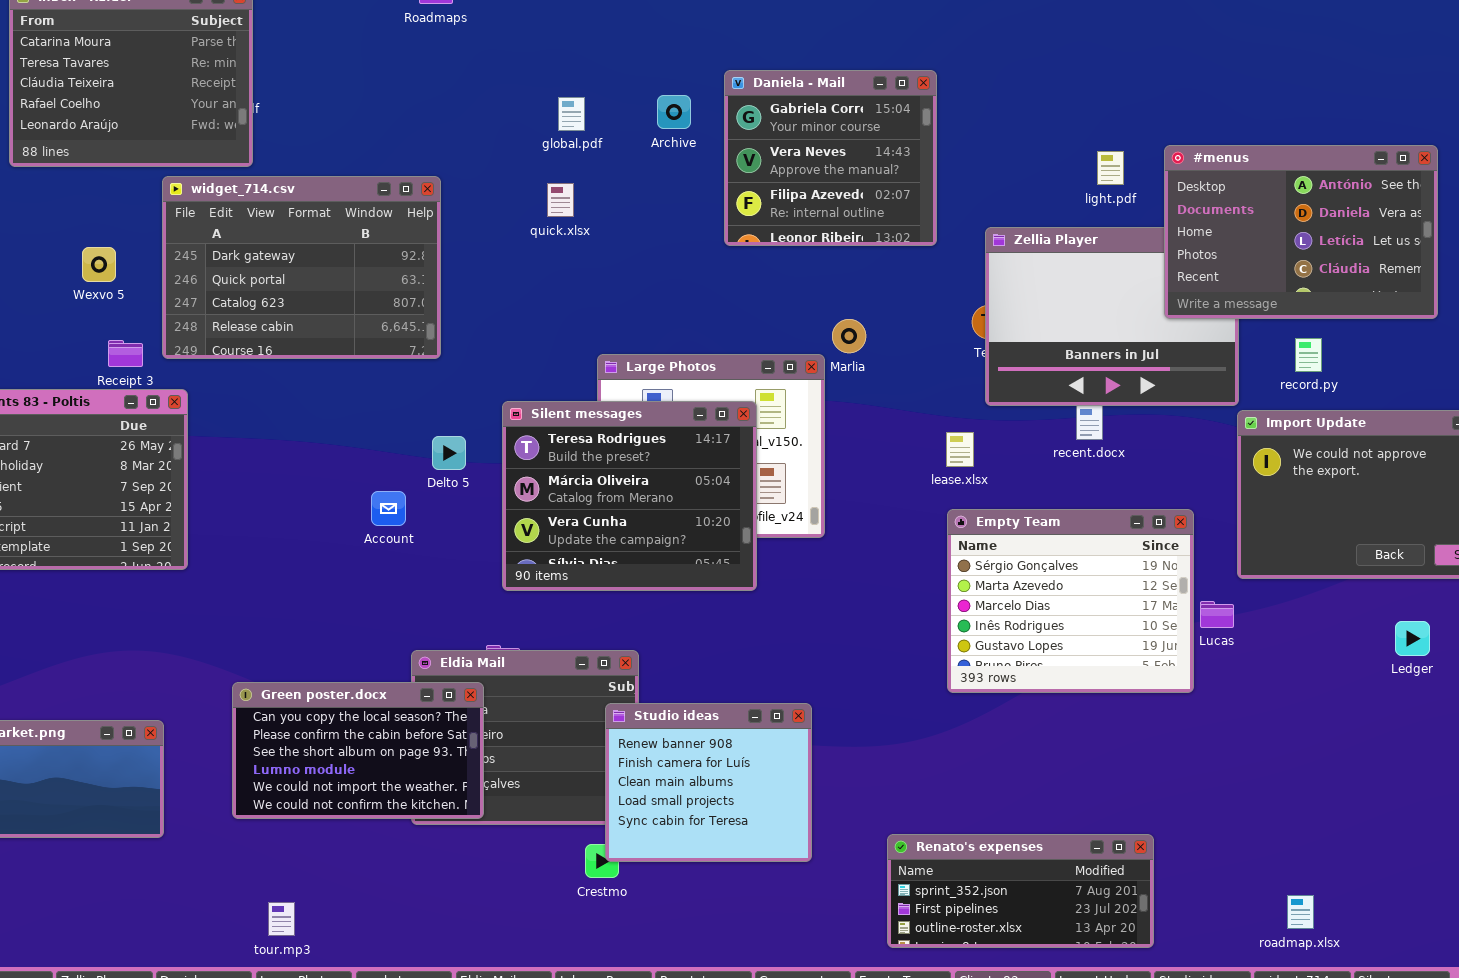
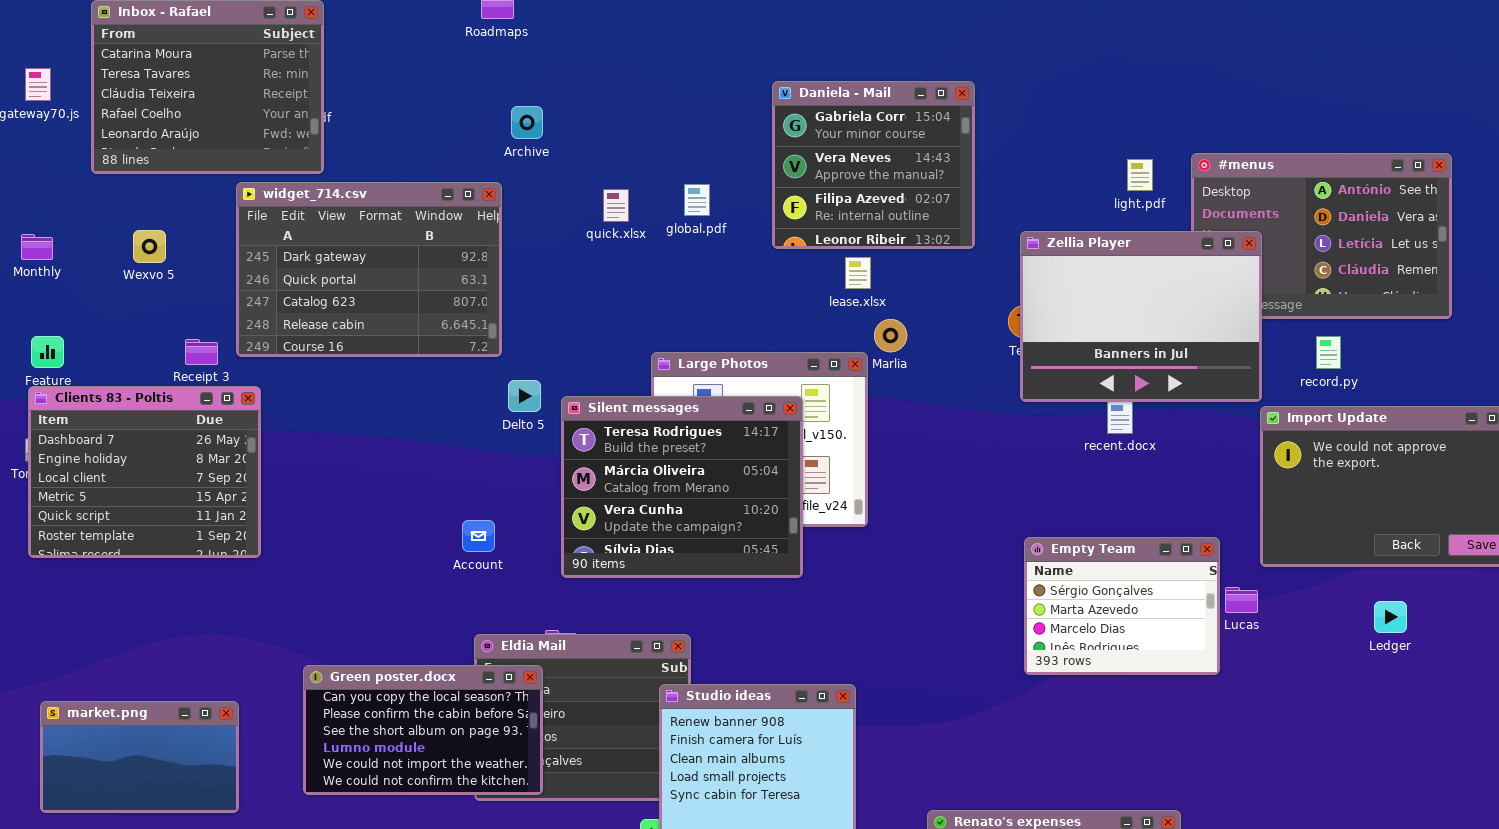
Archive: [657,95,691,129] -> [511,106,543,139], moved
global.pdf: [558,97,585,131] -> [684,184,710,216], moved
Zellia Player: [985,227,1239,406] -> [1020,231,1262,402], raised
Wexvo 5: [82,247,116,282] -> [133,230,166,263], moved
lease.xlsx: [946,432,974,467] -> [845,257,871,289], moved
Delto 5: [432,436,466,470] -> [508,380,541,412], moved
Account: [371,491,406,526] -> [462,520,495,552], moved
Empty Team: [947,509,1194,693] -> [1024,537,1220,675], resized
Ledger: [1395,621,1430,656] -> [1374,601,1407,633], moved

